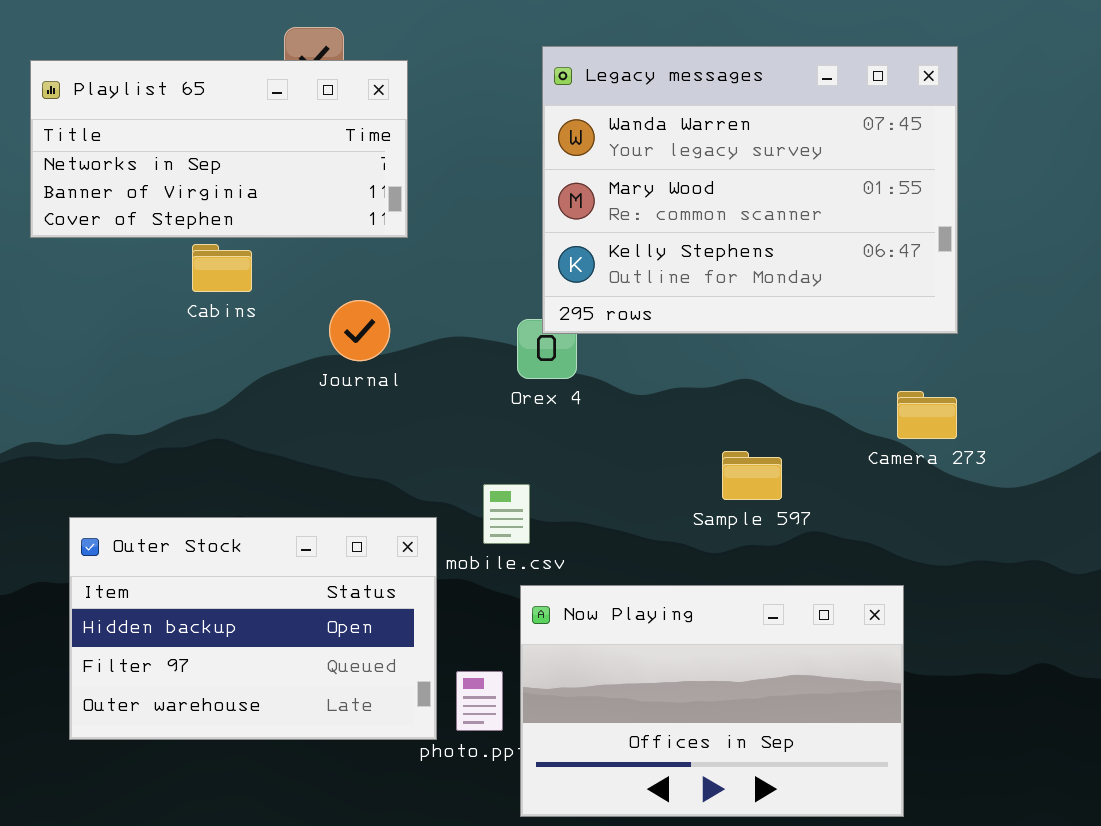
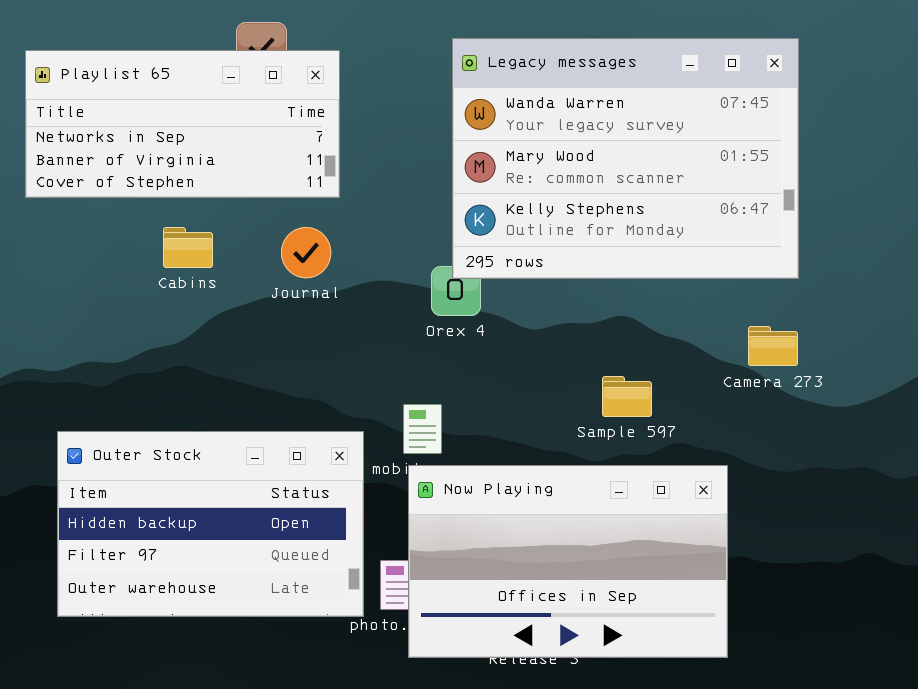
Cabins: [192,244,252,292] -> [163,227,213,268], moved
Journal: [329,300,390,361] -> [281,227,331,278], moved
Now Playing: [520,585,904,817] -> [408,465,728,658], moved

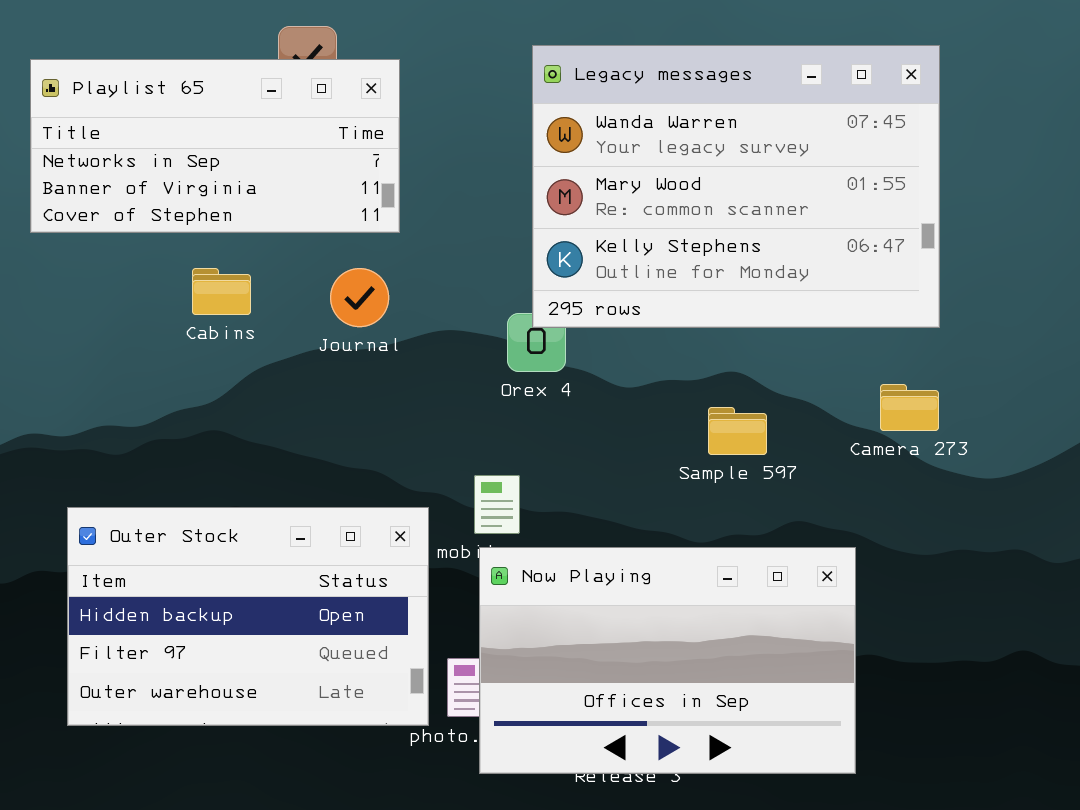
Sample 597: [602,376,652,417] -> [708,407,767,455], moved

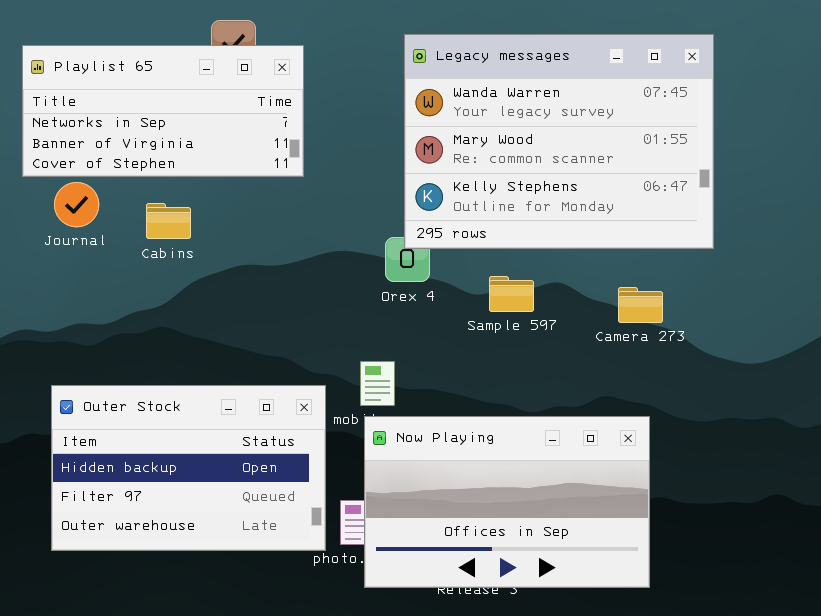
Journal: [330,268,389,327] -> [54,182,99,227], moved
Camera 273: [880,384,939,431] -> [618,287,663,323], moved
Sample 597: [708,407,767,455] -> [489,276,534,312], moved

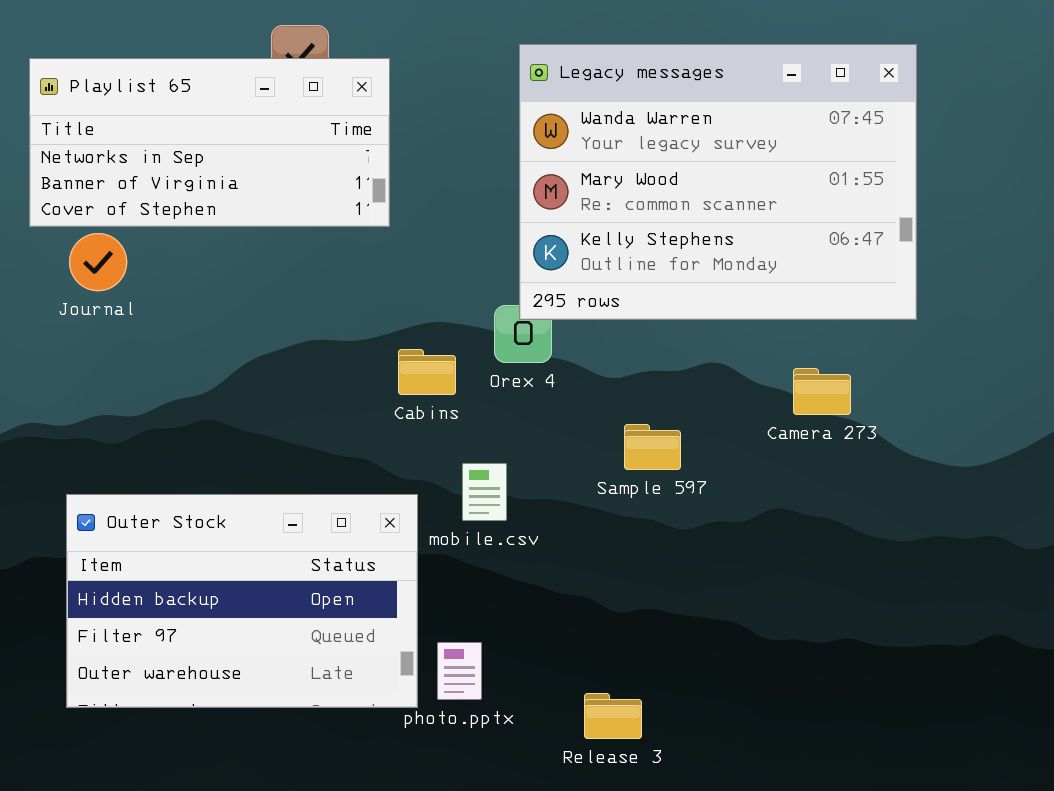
Cabins: [146,203,191,239] -> [398,349,456,395], moved
Sample 597: [489,276,534,312] -> [624,424,681,470], moved
Now Playing: [364,416,650,588] -> none, closed

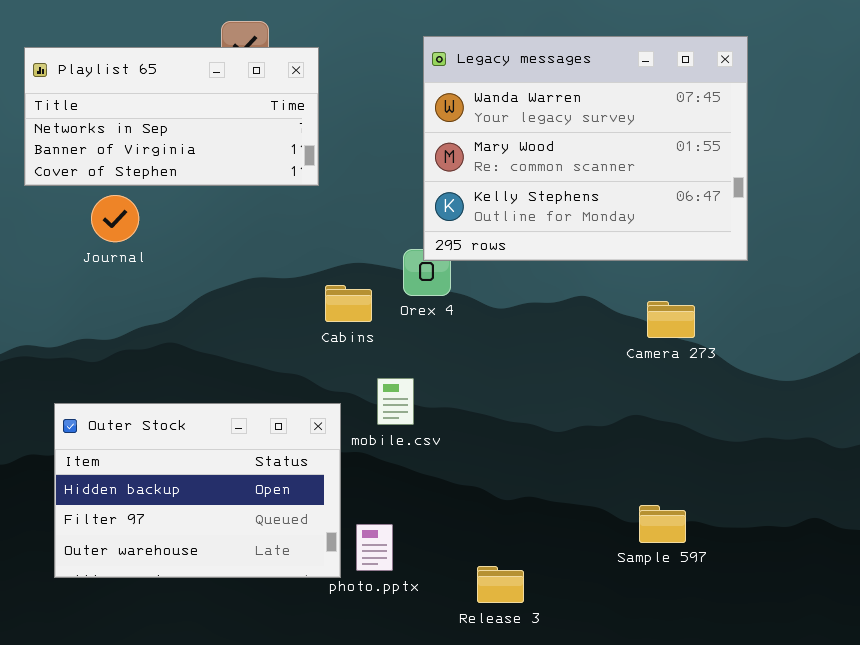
Journal: [69,233,127,291] -> [91,195,139,242], moved
Sample 597: [624,424,681,470] -> [639,505,686,543], moved

